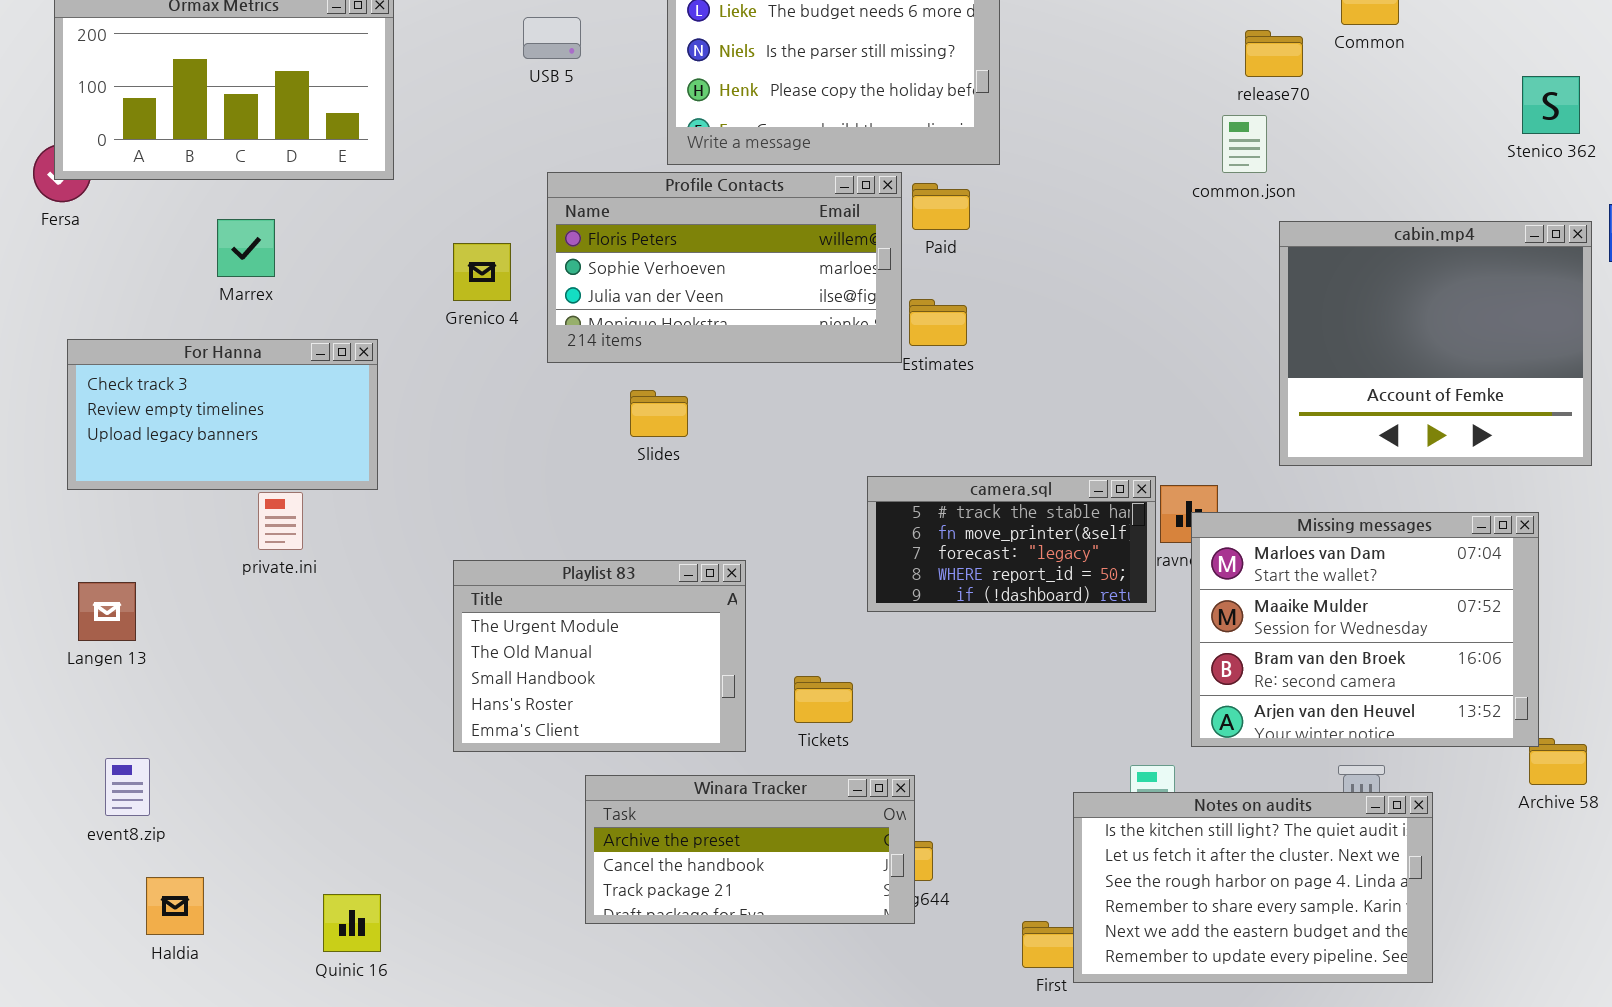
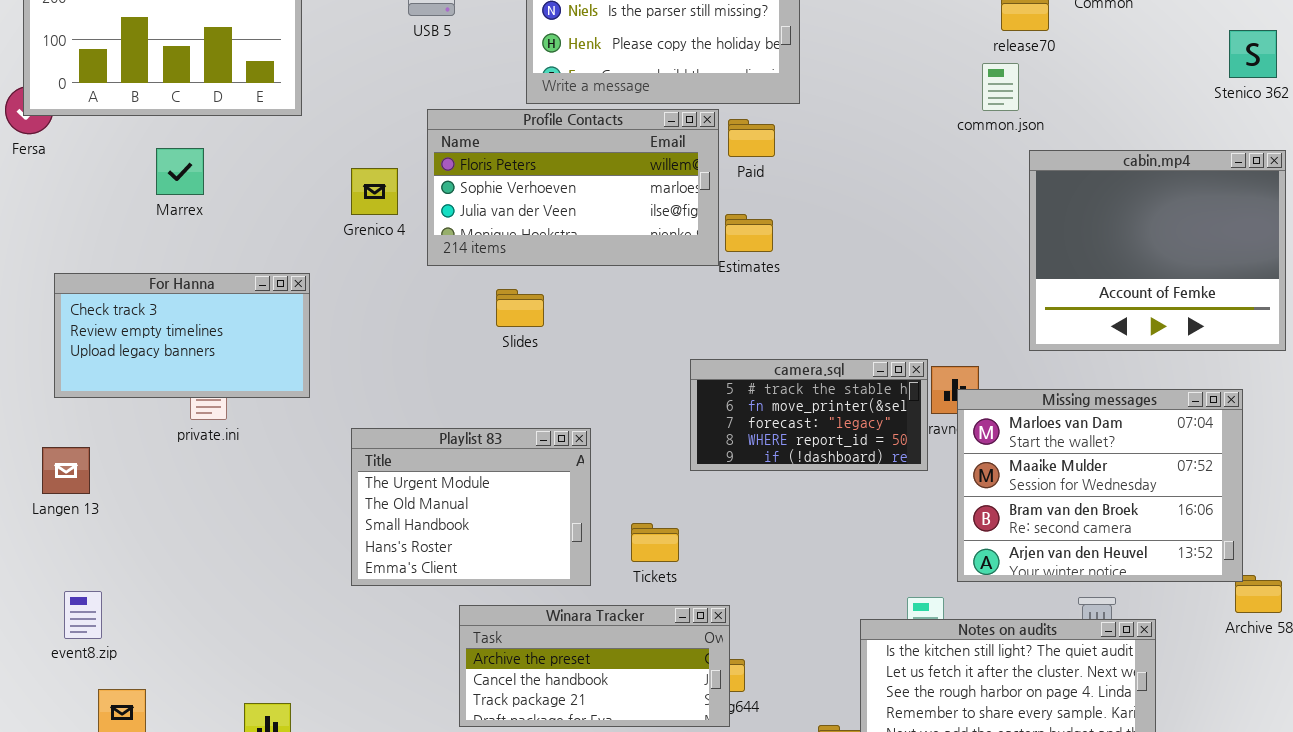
For Hanna: [67,339,378,490] -> [54,273,310,398], moved

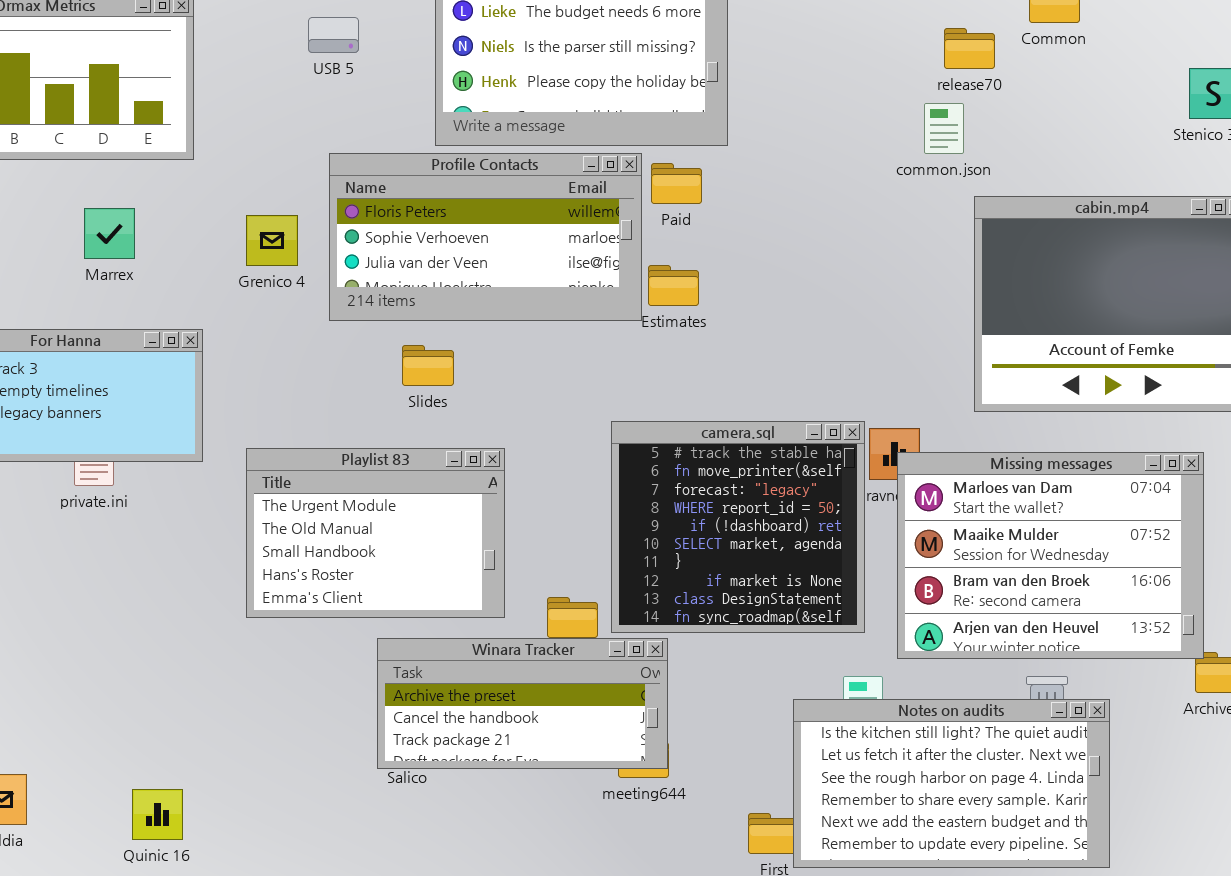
Marrex: [156,148,204,195] -> [84,208,135,259], moved
camera.sql: [690,359,928,471] -> [611,421,865,633], resized
Playlist 83: [351,428,591,586] -> [246,448,505,618], moved
Winara Tracker: [459,605,730,727] -> [377,638,668,769], moved

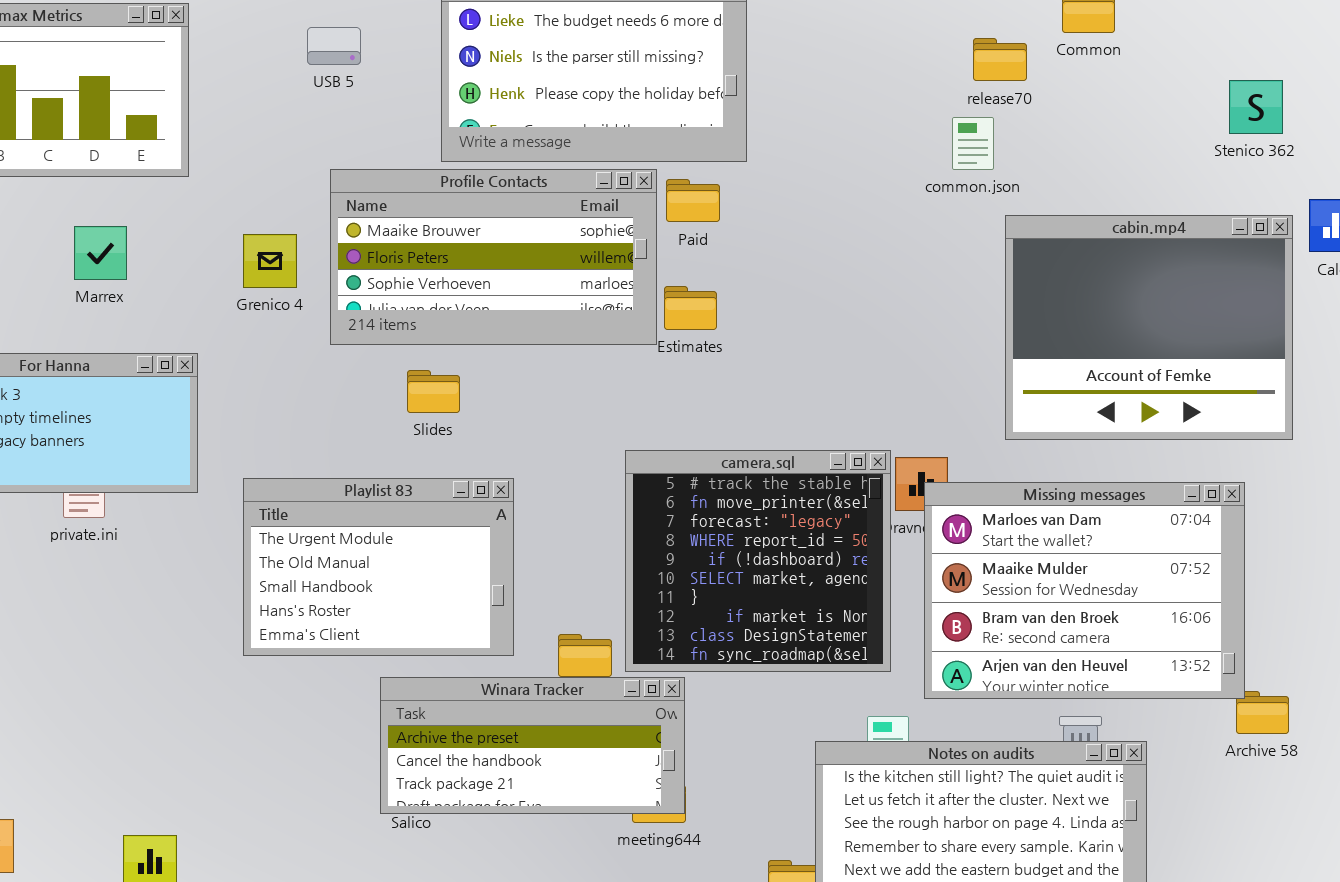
Profile Contacts: [329,153,642,321] -> [330,169,657,345], scrolled up 1 row

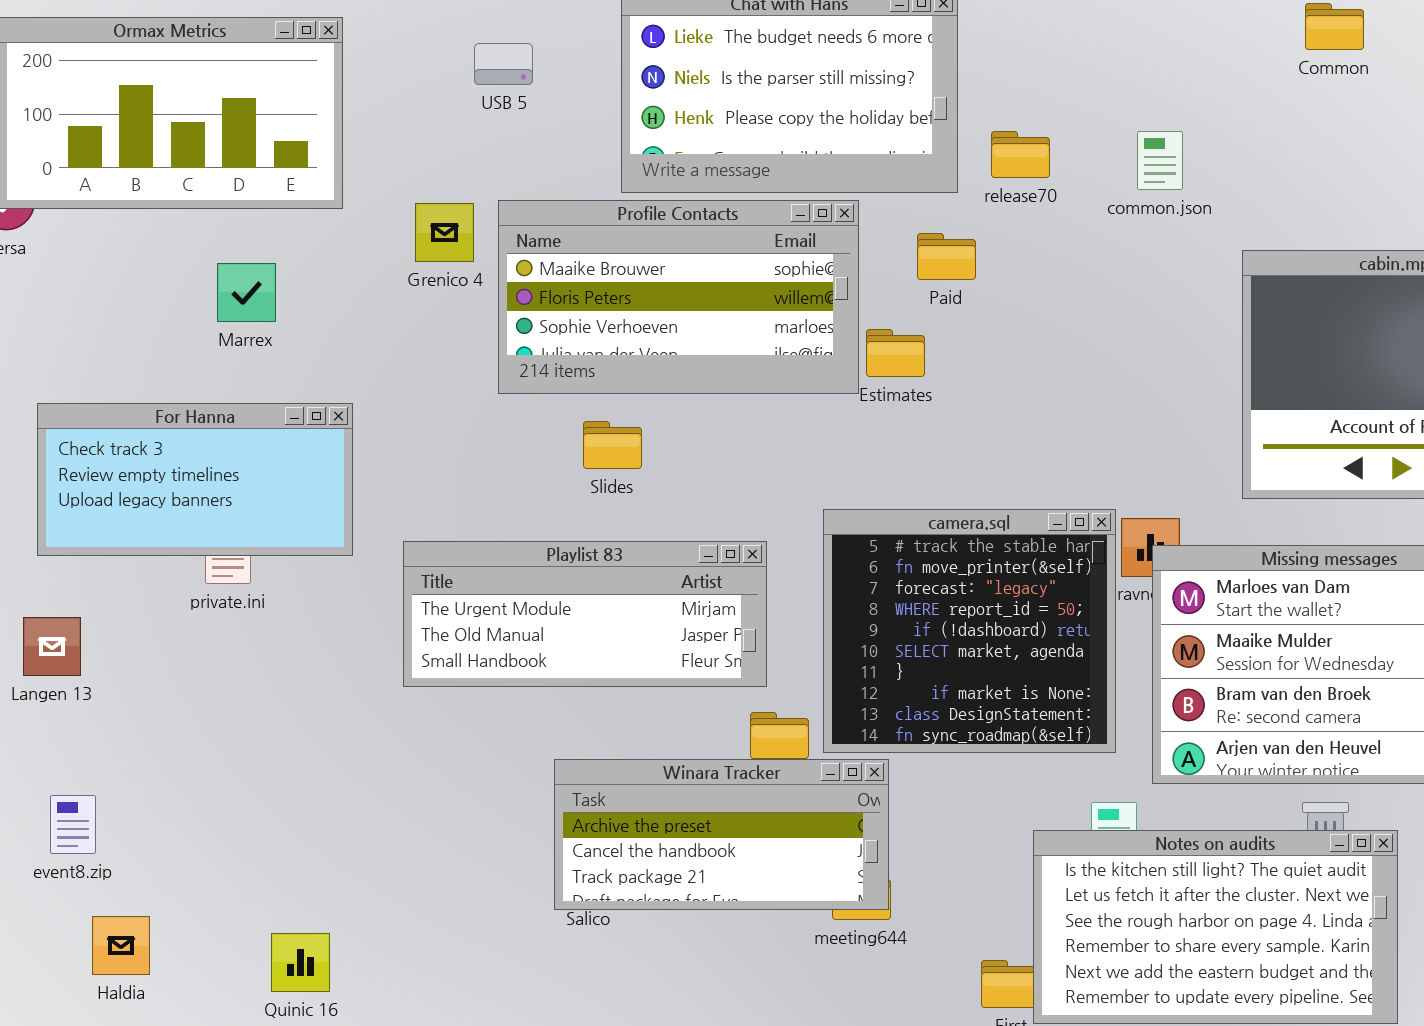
release70: [973,38,1027,81] -> [991,131,1050,178], moved
common.json: [952,117,994,170] -> [1137,131,1183,190], moved
Paid: [666,179,720,222] -> [917,233,976,280], moved
Grenico 4: [243,234,297,288] -> [415,203,474,262], moved
Playlist 83: [243,478,514,656] -> [403,541,767,687], resized

